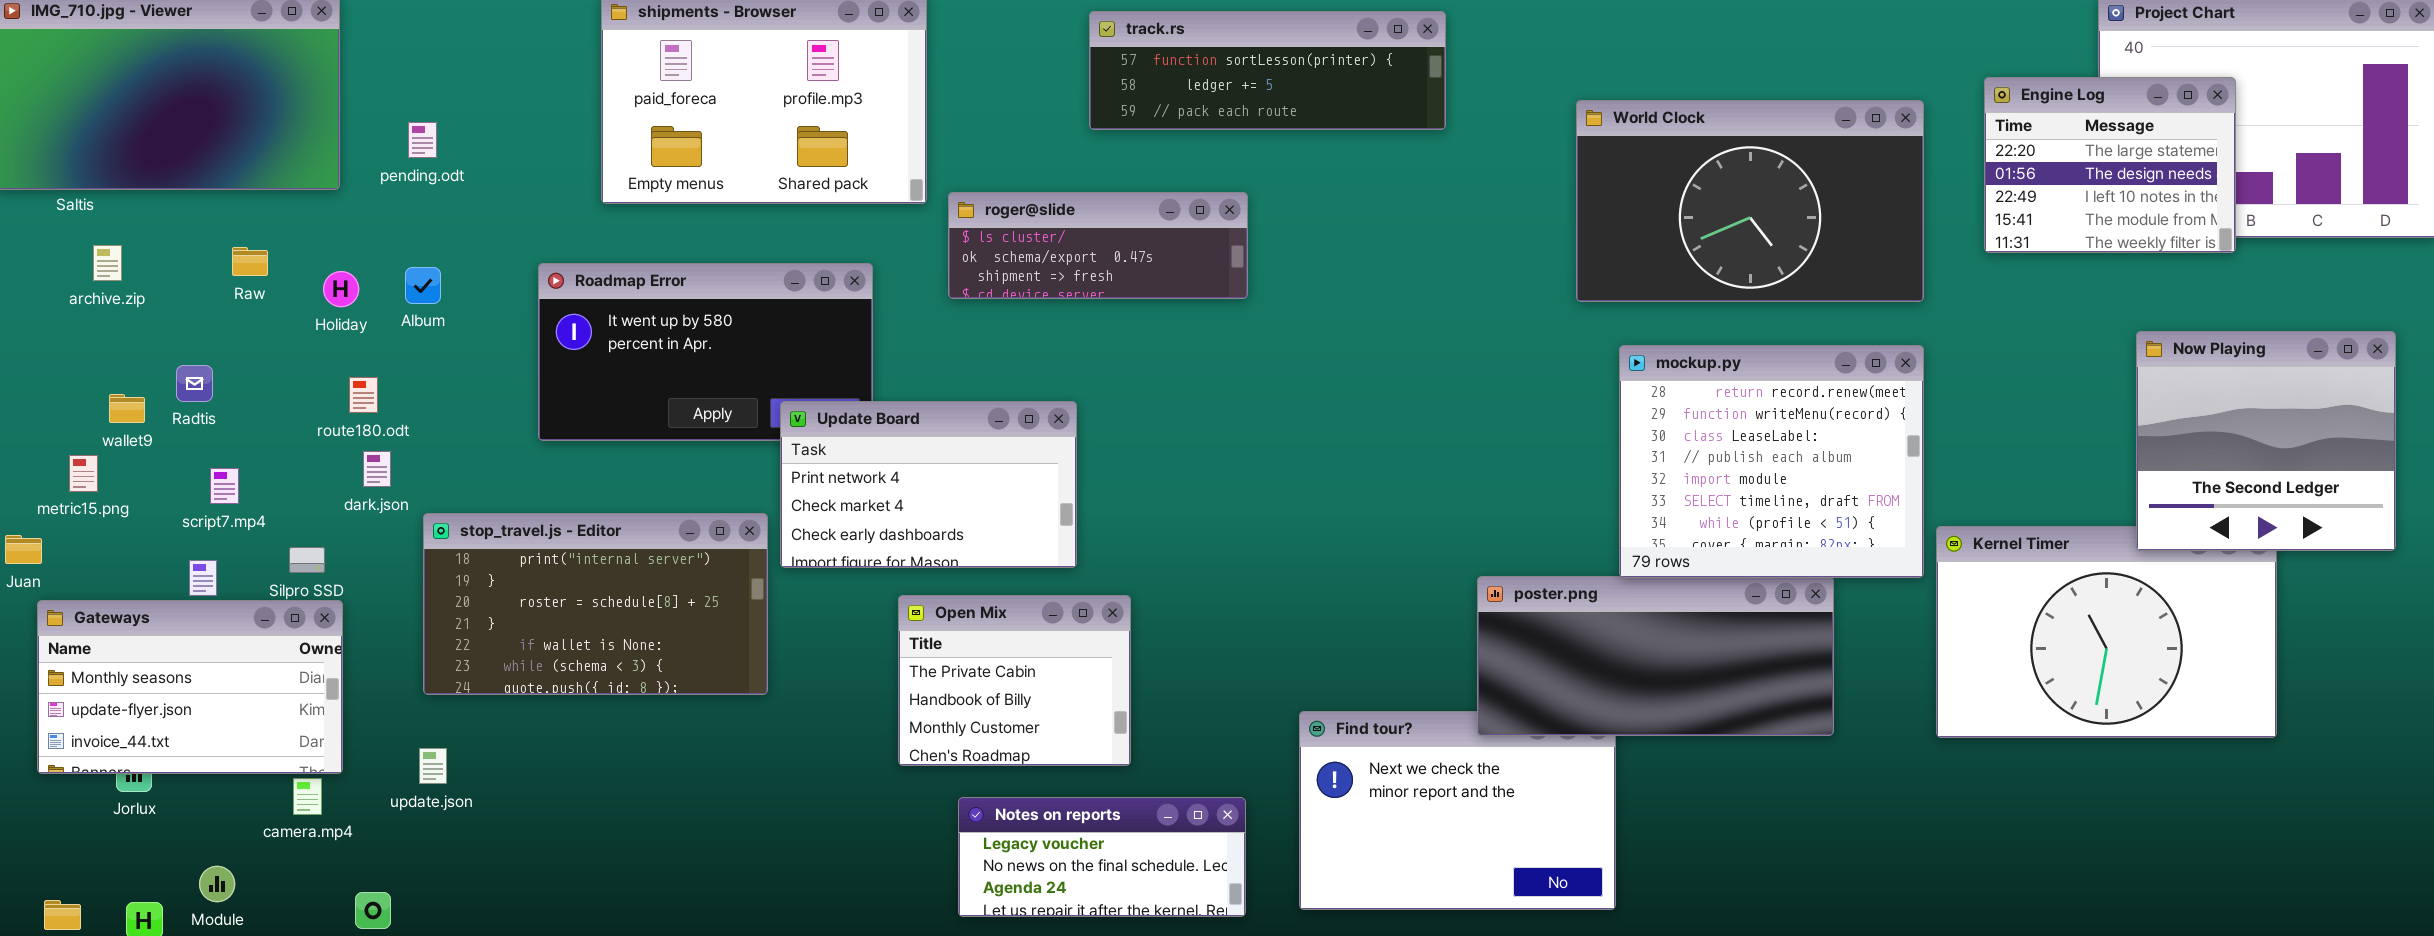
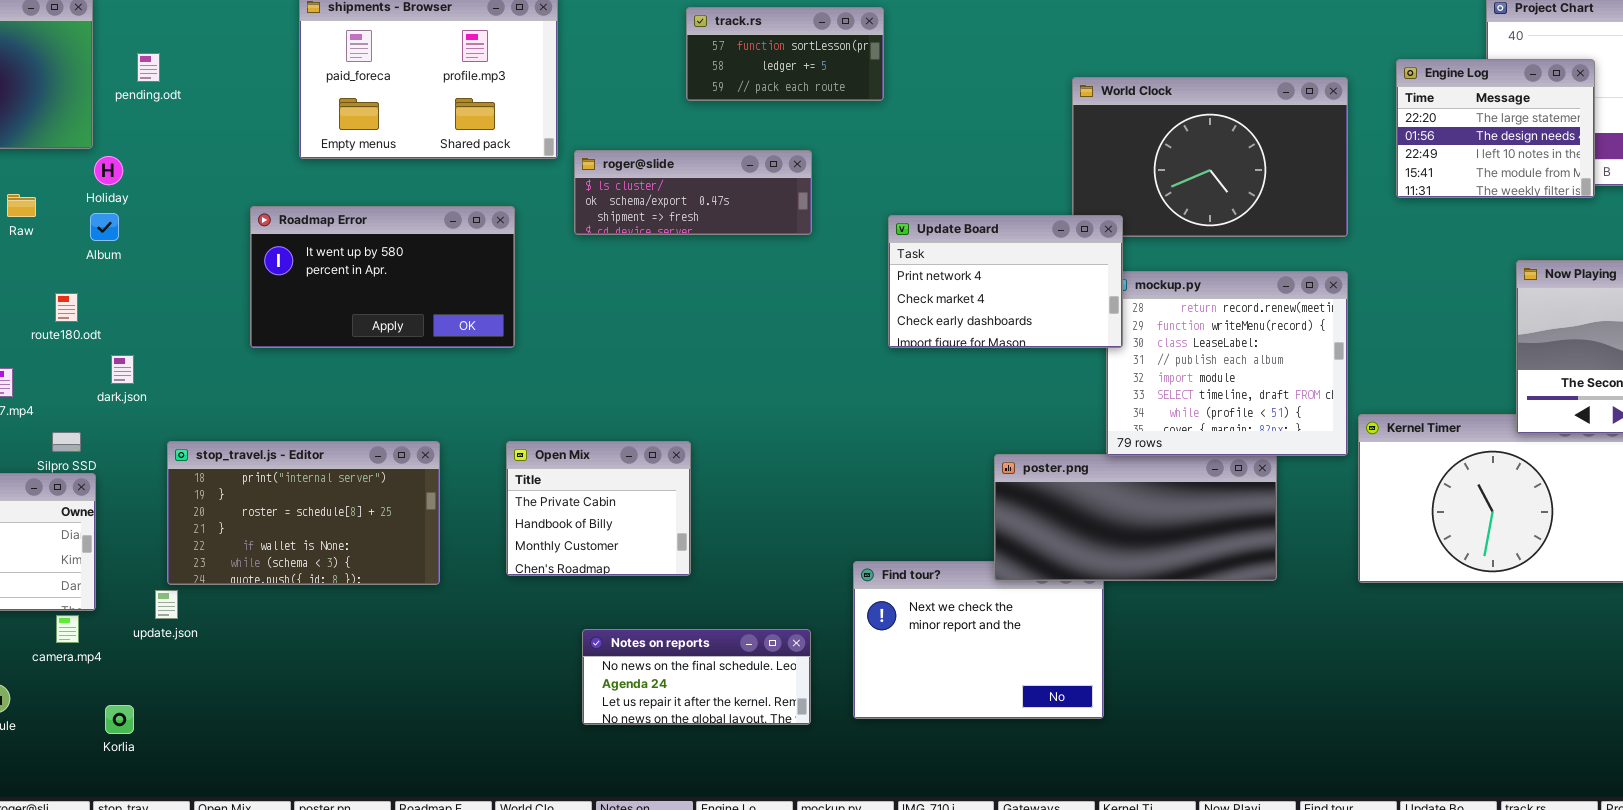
track.rs: [1089,11,1446,130] -> [686,7,884,101], resized
pending.odt: [408,122,437,158] -> [137,53,160,82], moved
Album: [405,267,441,304] -> [90,213,119,241], moved
Holiday: [323,271,359,307] -> [94,156,123,185], moved
route180.odt: [349,377,378,413] -> [55,293,78,322], moved
Update Board: [780,401,1077,568] -> [888,215,1123,348], moved
stop_travel.js - Editor: [423,513,768,695] -> [167,441,440,585], moved
Open Mix: [898,595,1131,766] -> [506,441,691,576], moved
Notes on reports: [958,797,1246,917] -> [582,629,811,725], scrolled down 1 row

